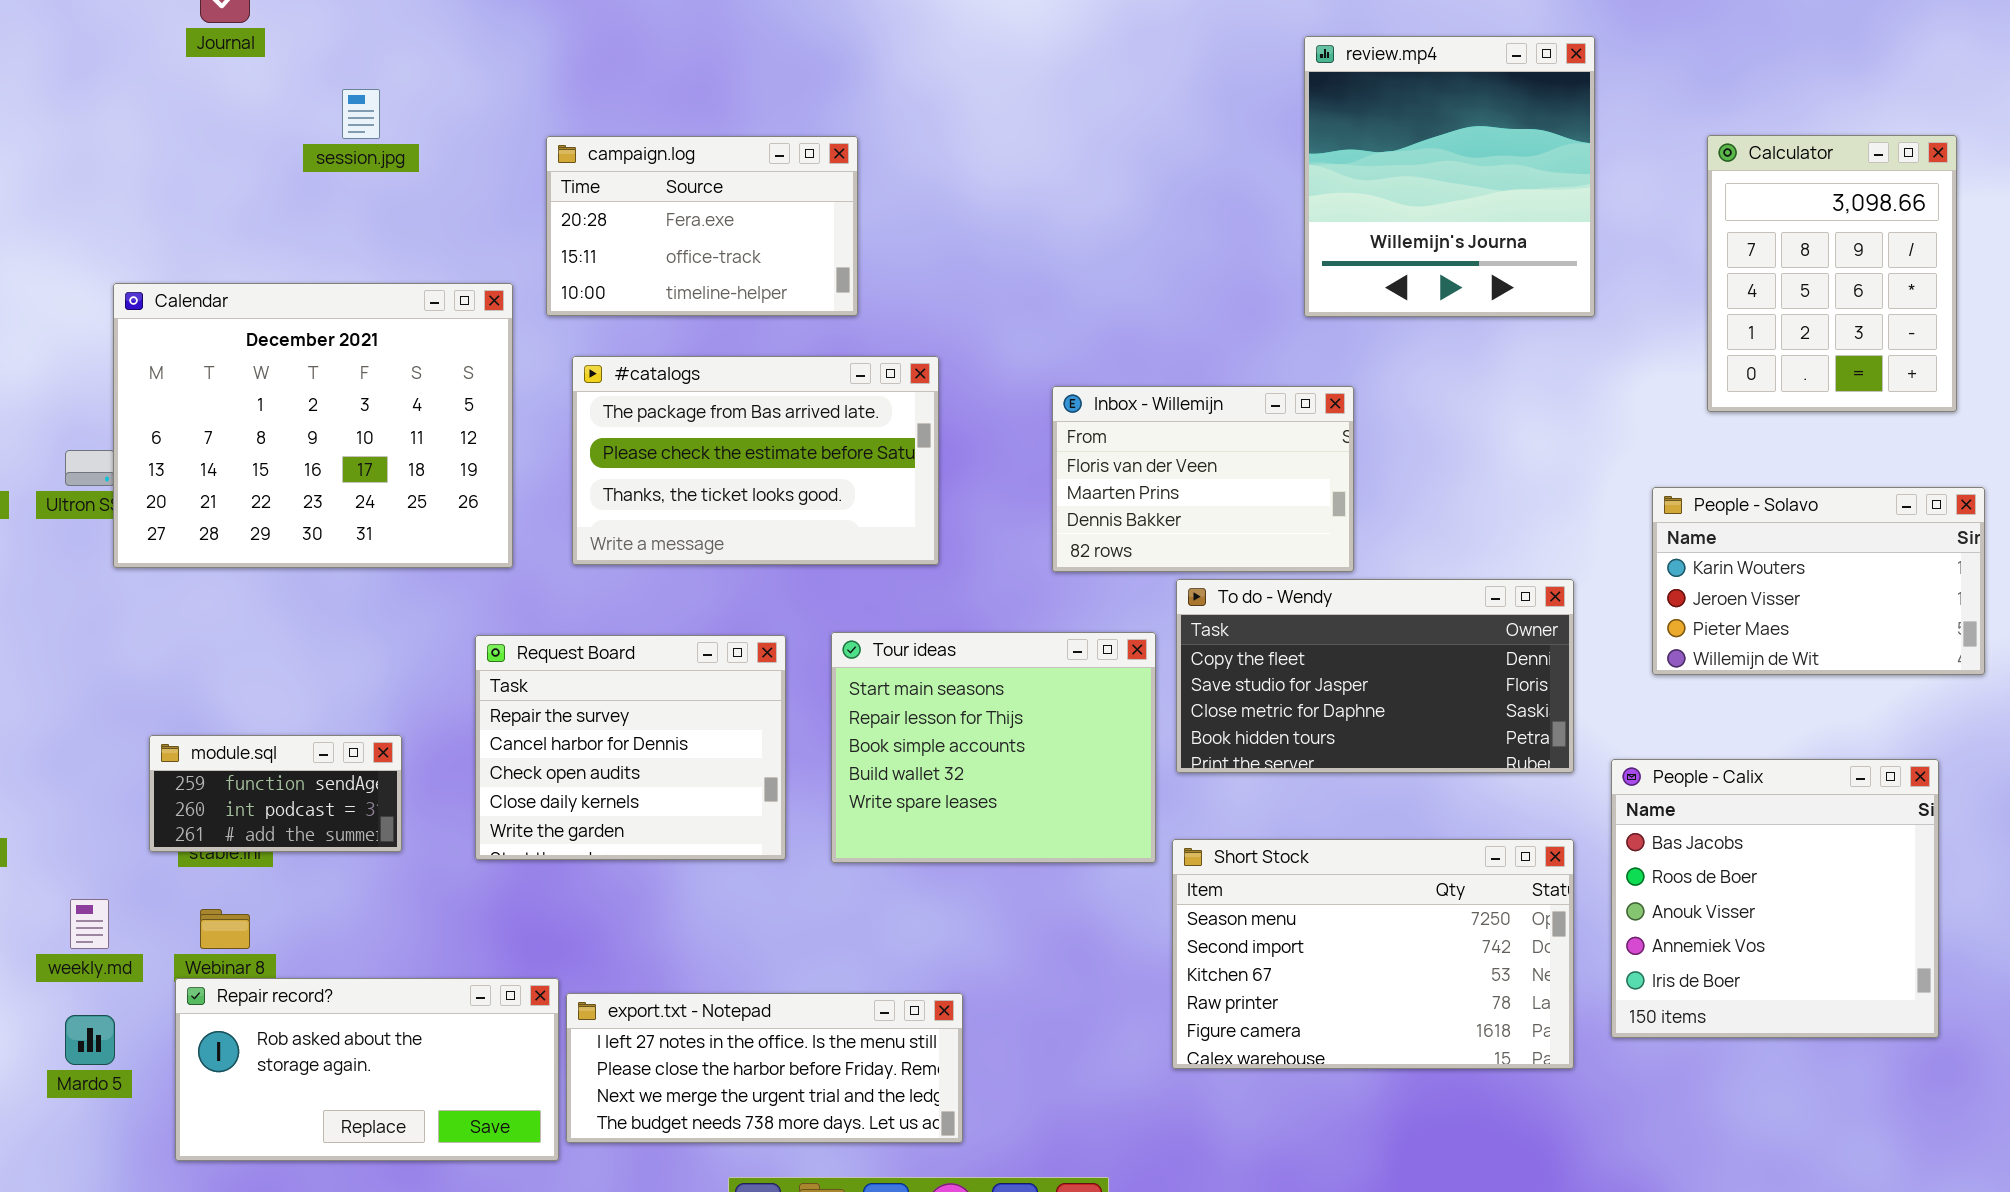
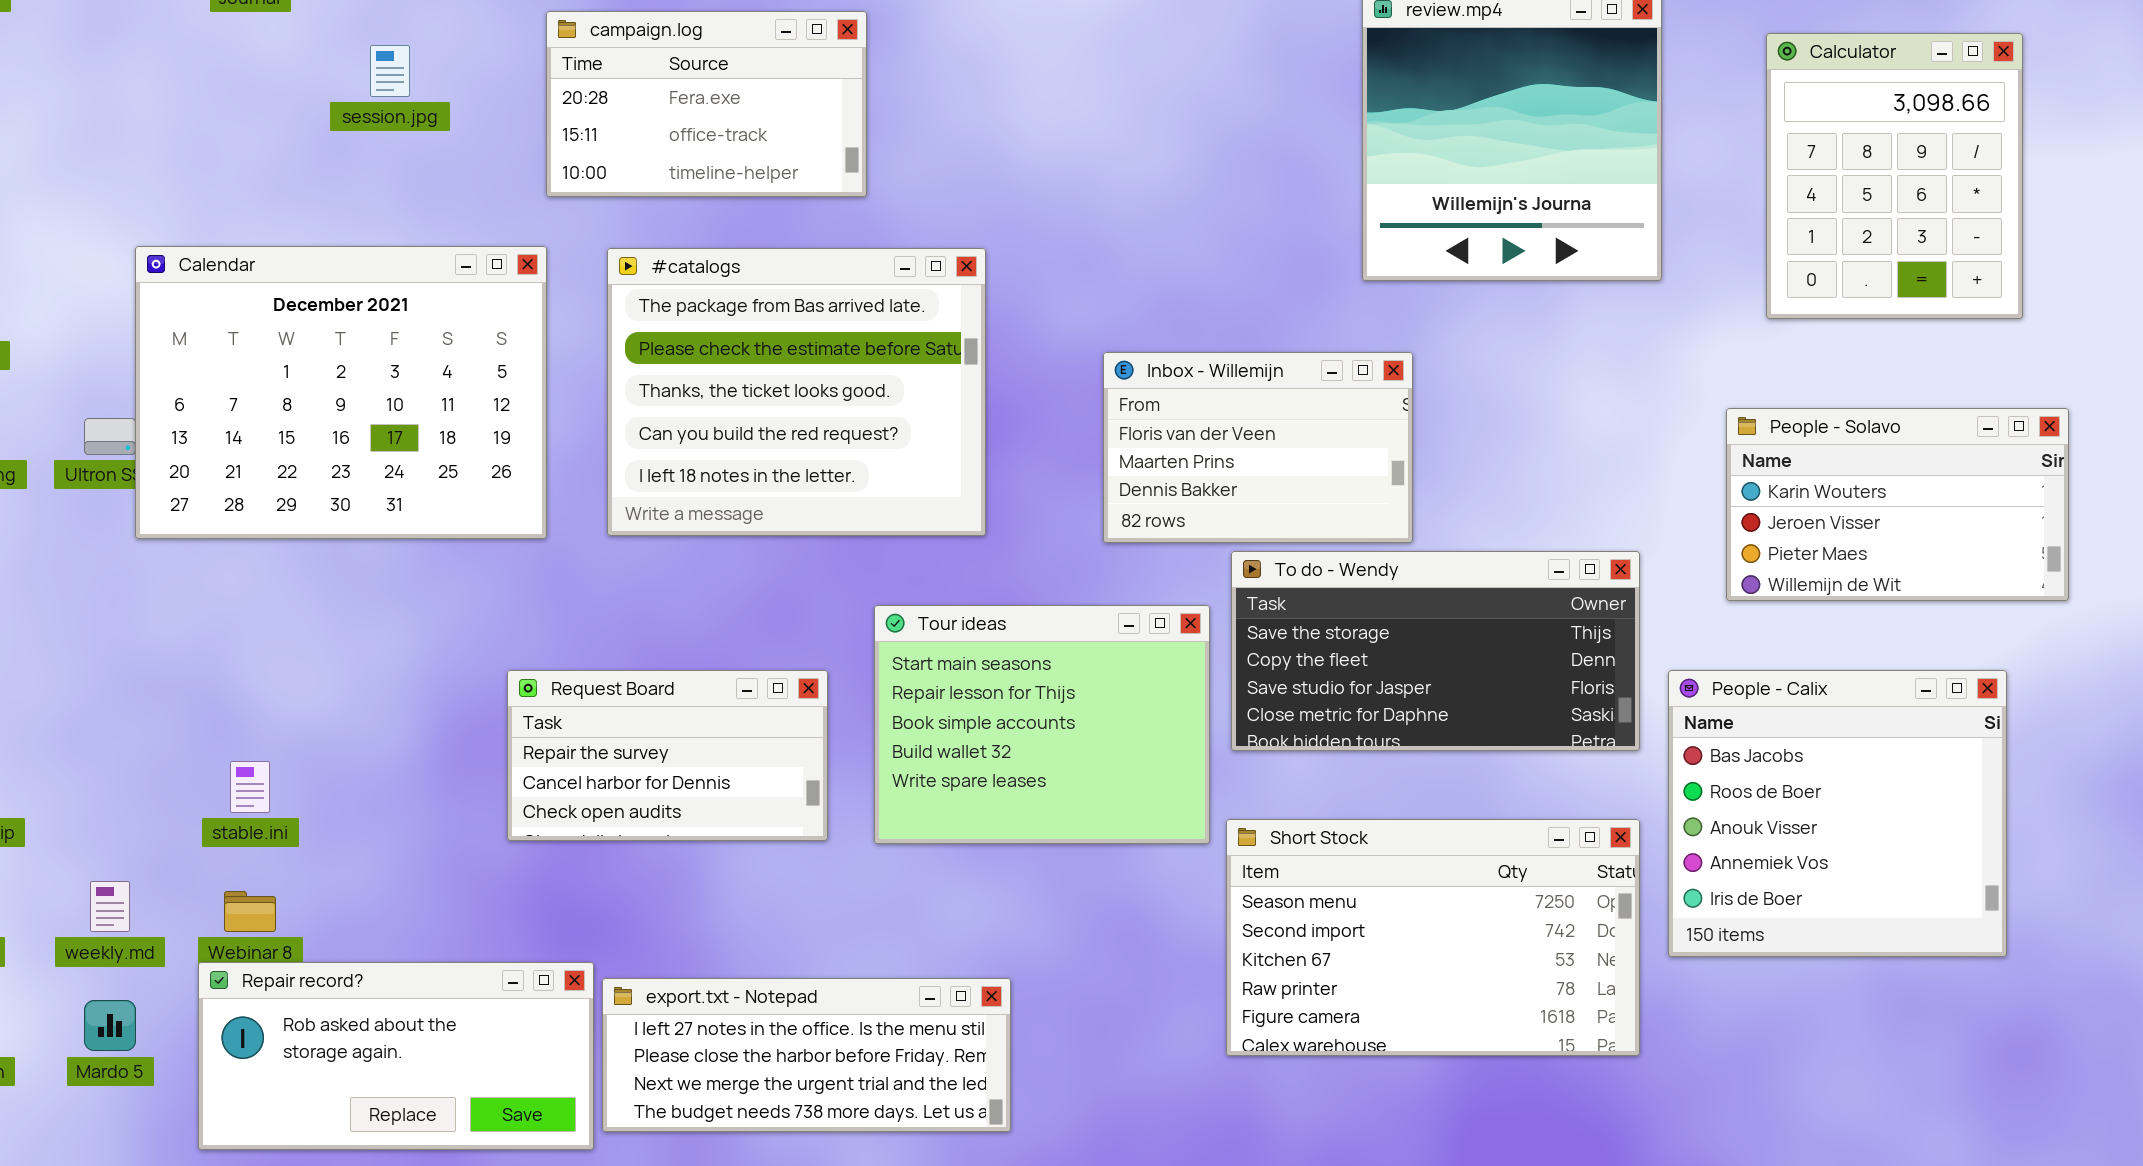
Calculator: [1707,135,1957,412] -> [1766,33,2023,319], moved
campaign.log: [546,136,858,316] -> [546,11,867,197], moved
#catalogs: [572,356,939,565] -> [607,248,986,536], resized
People - Solavo: [1652,487,1985,675] -> [1726,408,2069,601], moved
To do - Wendy: [1176,579,1574,773] -> [1231,551,1640,751], scrolled up 1 row
Request Board: [475,635,786,860] -> [507,670,828,841], resized
module.sql: [149,735,402,852] -> none, closed
People - Calix: [1611,759,1939,1038] -> [1668,670,2007,957], moved

